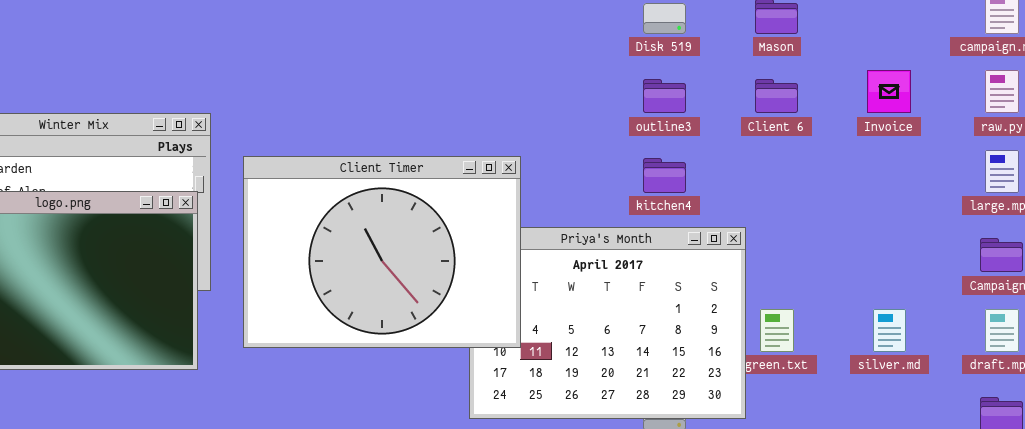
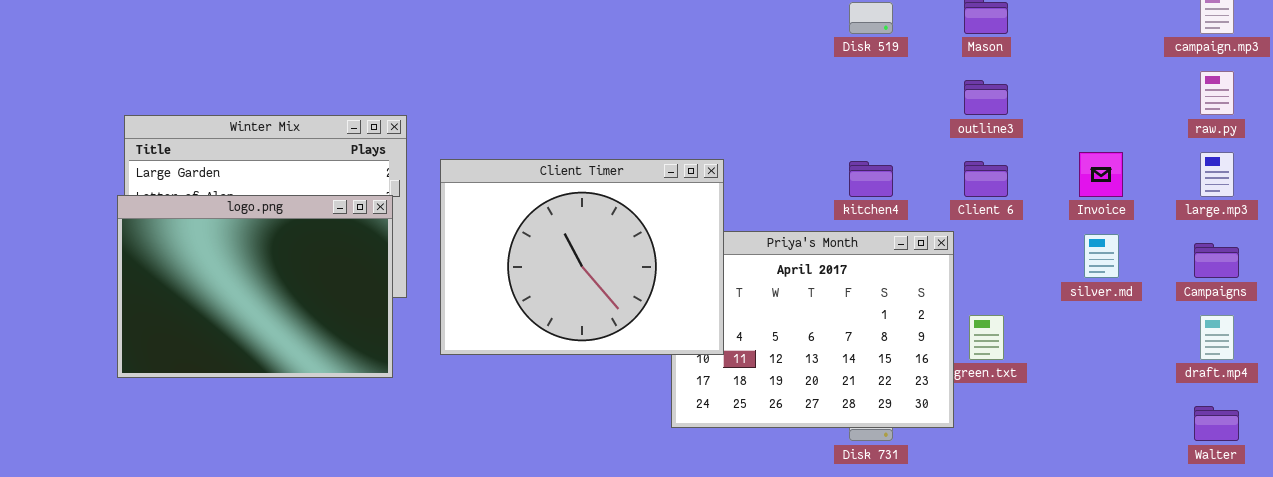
Invoice: [867,70,911,113] -> [1079,152,1123,197], moved
outline3: [643,79,686,113] -> [964,80,1008,115], moved
Client 6: [755,79,798,113] -> [964,161,1008,197], moved
silver.md: [873,309,906,352] -> [1084,234,1119,278], moved

